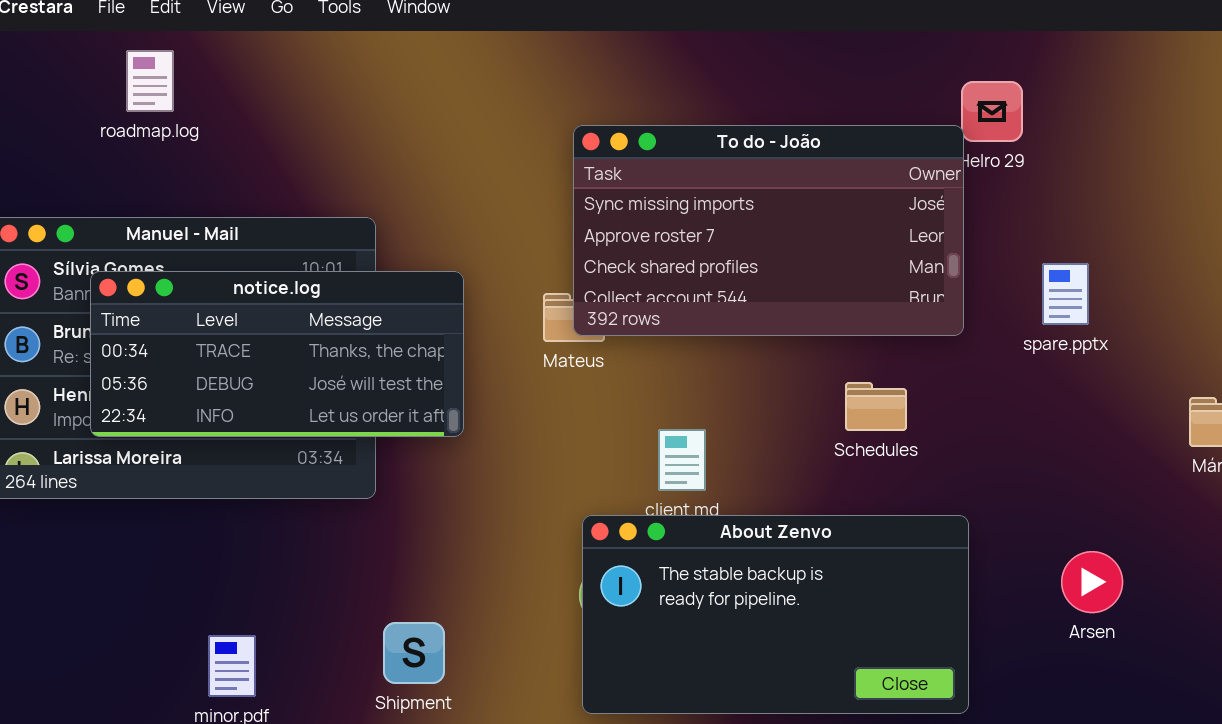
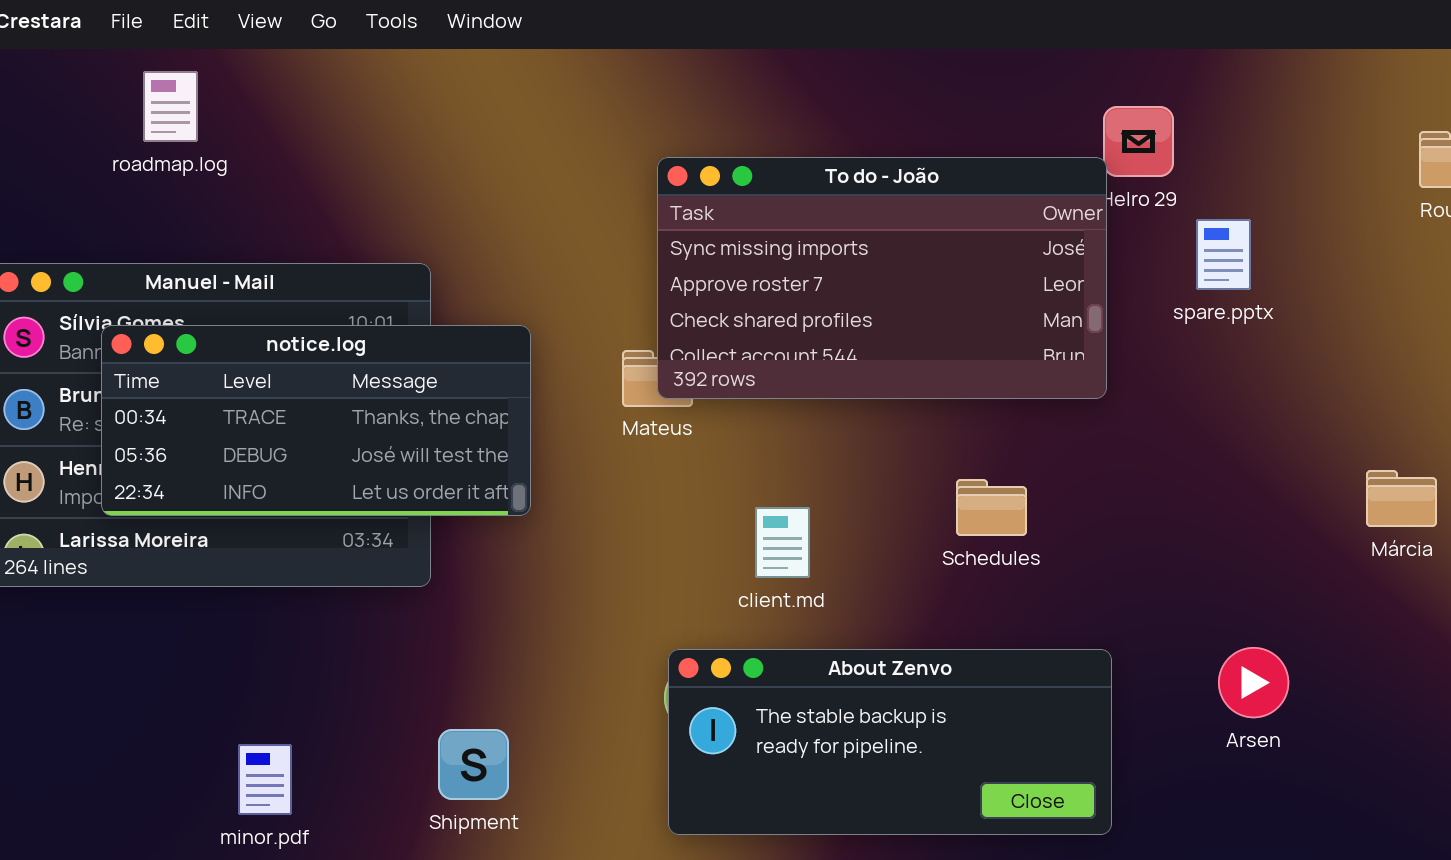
spare.pptx: [1042,263,1089,325] -> [1196,219,1251,290], moved
Schedules: [845,382,907,431] -> [956,479,1027,536], moved
About Zenvo: [582,515,969,714] -> [668,649,1112,835], resized

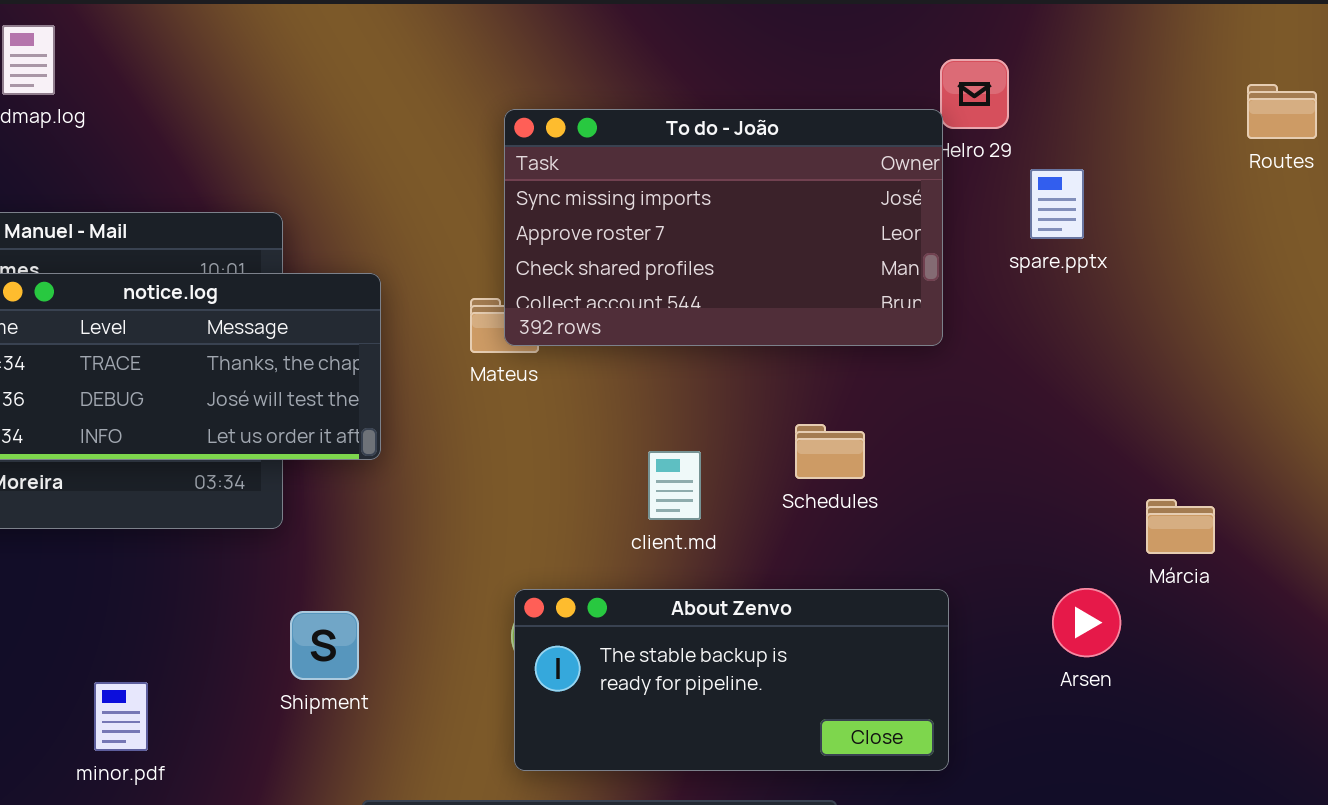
Márcia: [1366,470,1437,527] -> [1146,499,1215,554], moved
client.md: [755,507,810,578] -> [648,451,701,520], moved
Shipment: [438,729,509,800] -> [290,611,359,680], moved

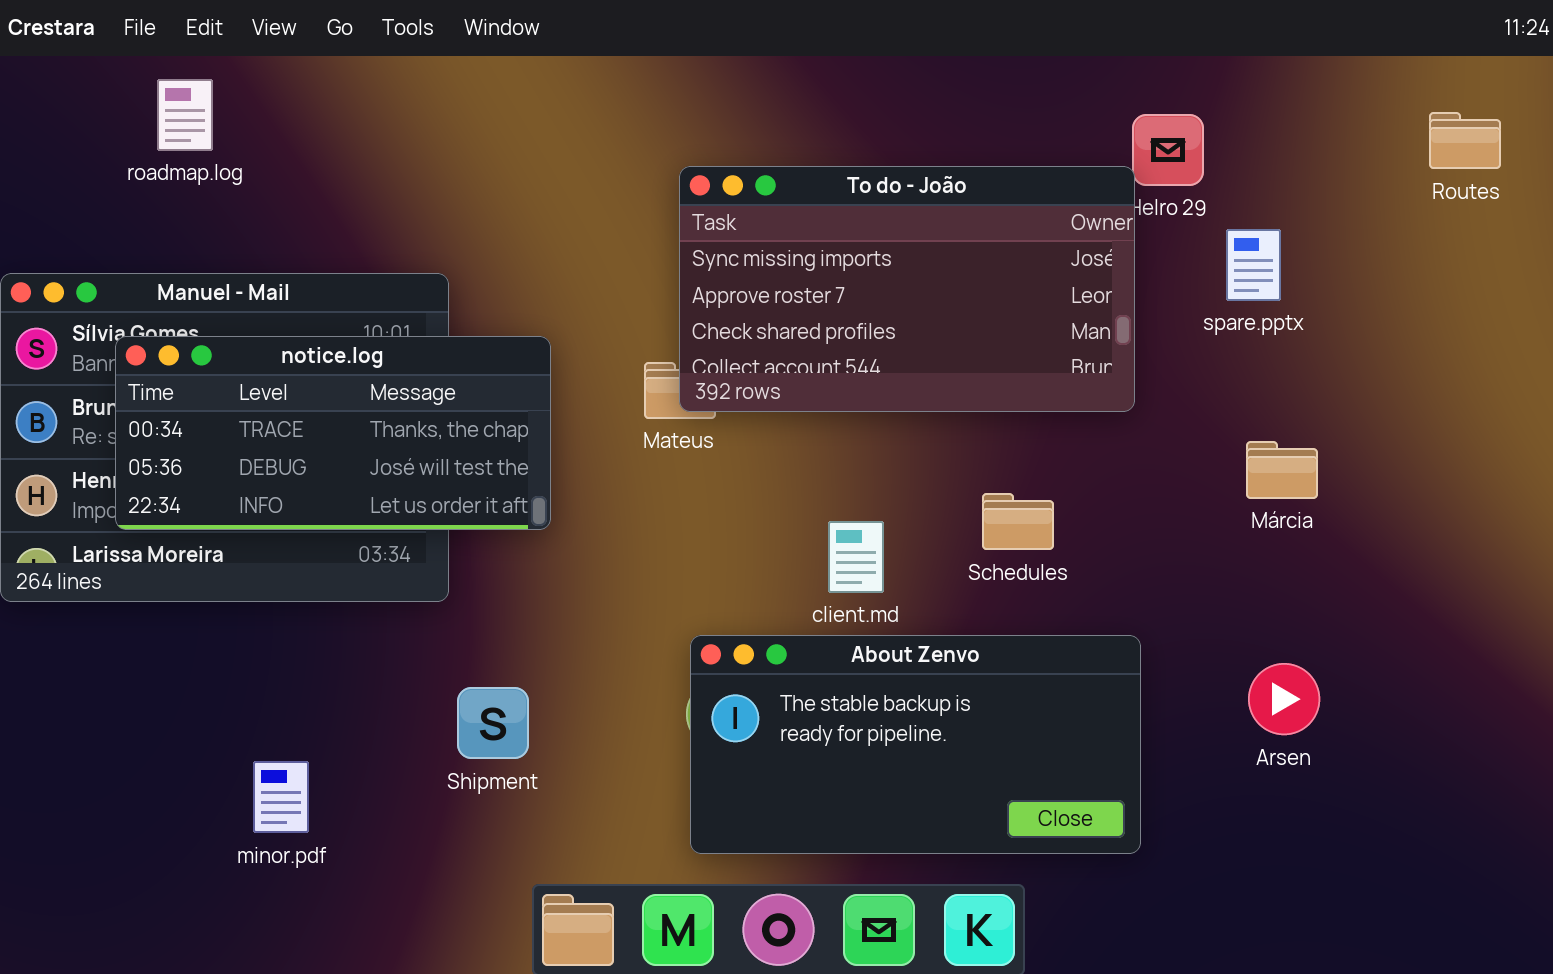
Routes: [1247,84,1317,139] -> [1429,112,1501,169], moved
Márcia: [1146,499,1215,554] -> [1246,441,1318,499], moved
About Zenvo: [514,589,949,771] -> [690,635,1141,854], resized

